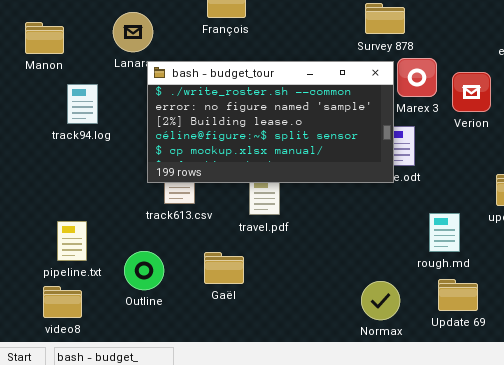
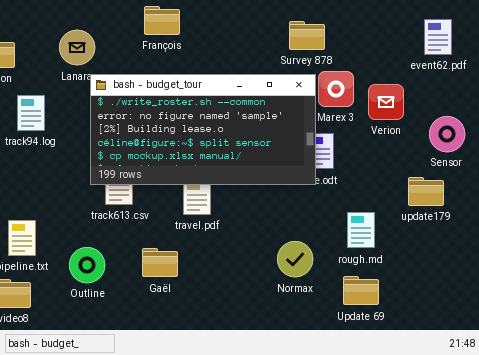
Update 69: [438,279,478,311] -> [343,276,379,305], moved
Normax: [361,281,400,320] -> [277,241,313,277], moved

